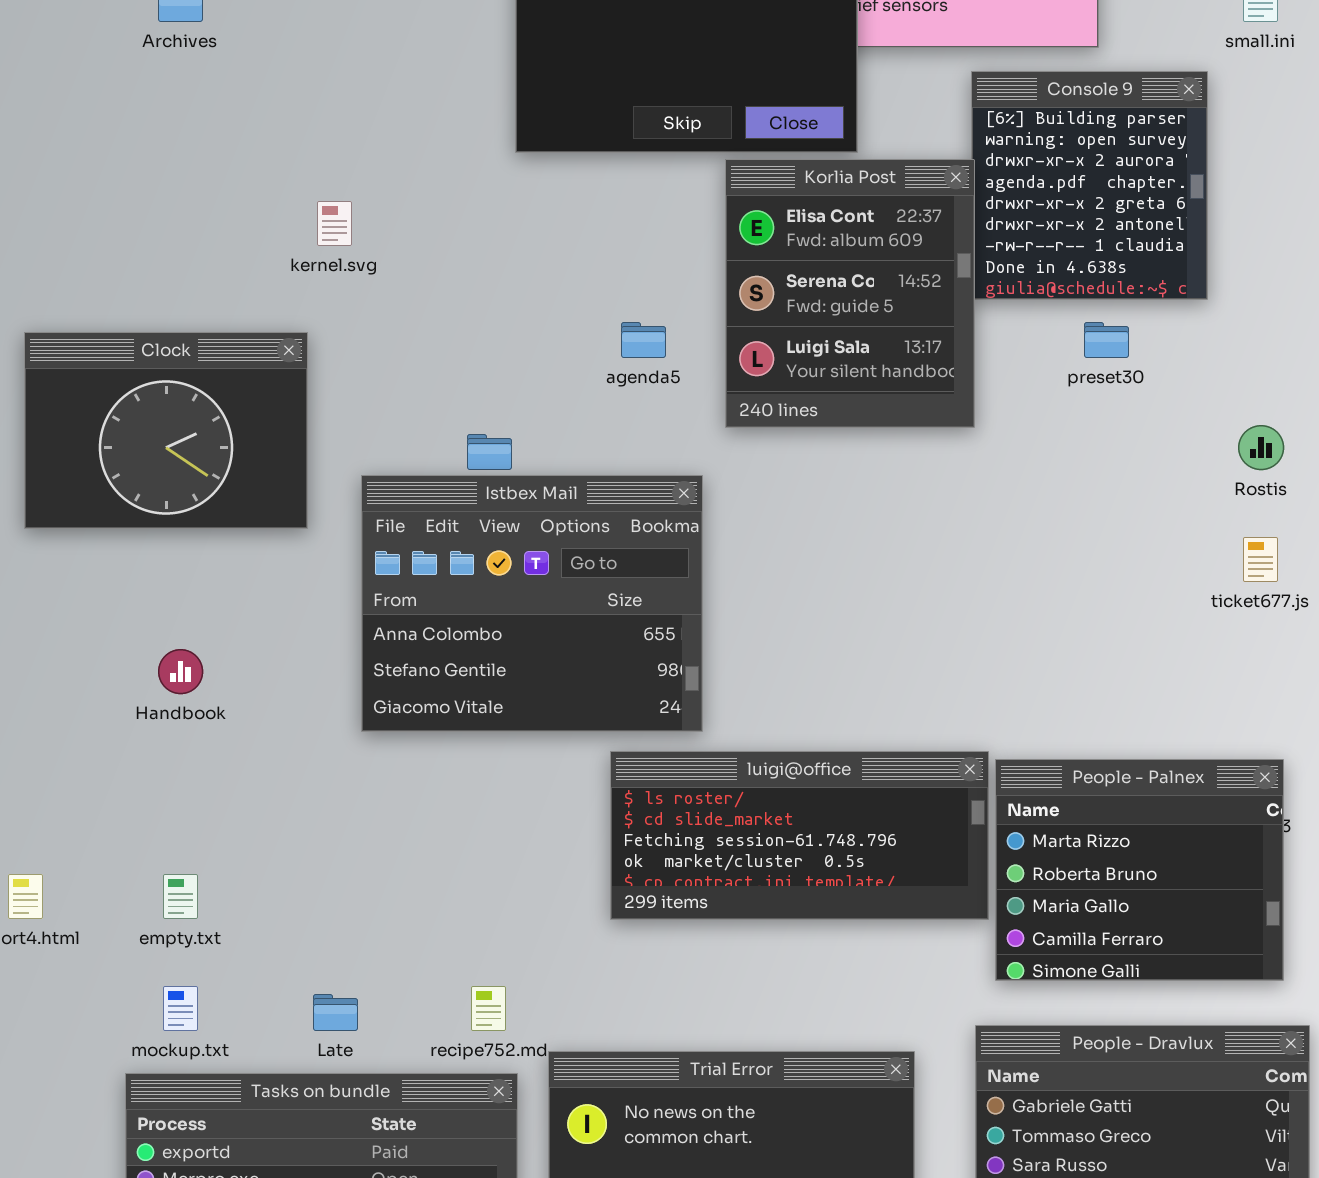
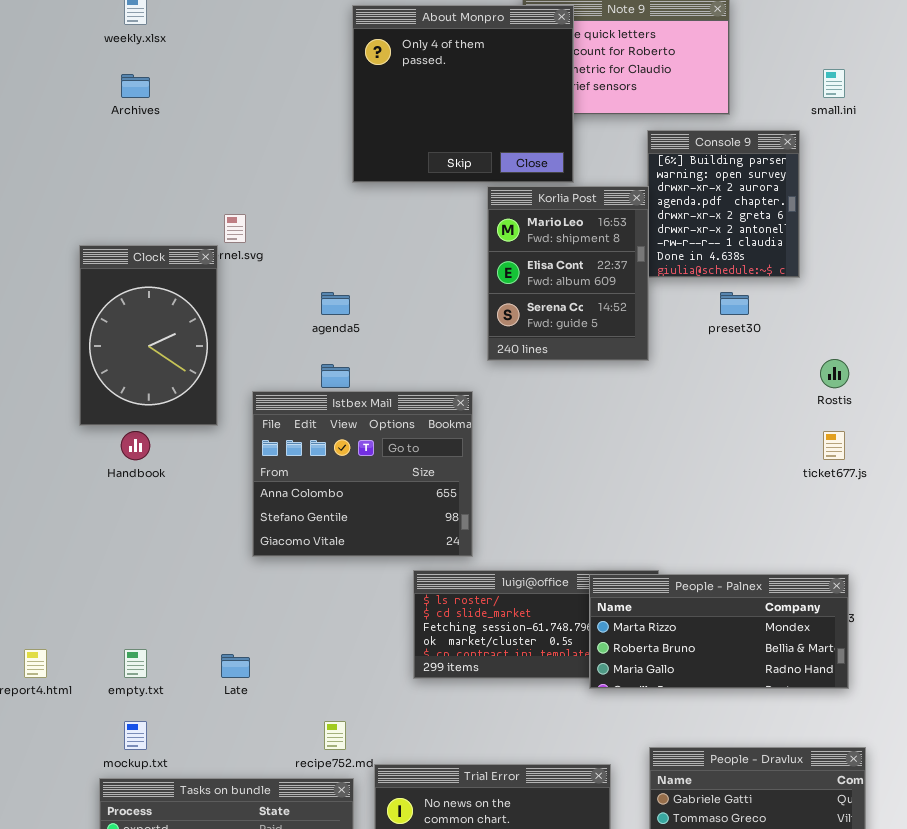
Korlia Post: [725,159,975,428] -> [487,186,649,361], scrolled up 1 row
agenda5: [621,322,666,358] -> [321,292,350,315], moved
Clock: [24,332,308,529] -> [79,245,218,426], resized
Handbook: [158,649,203,694] -> [121,431,150,460], moved
People - Palnex: [995,759,1284,981] -> [589,574,849,689], resized
Late: [313,994,358,1031] -> [221,654,250,678], moved

